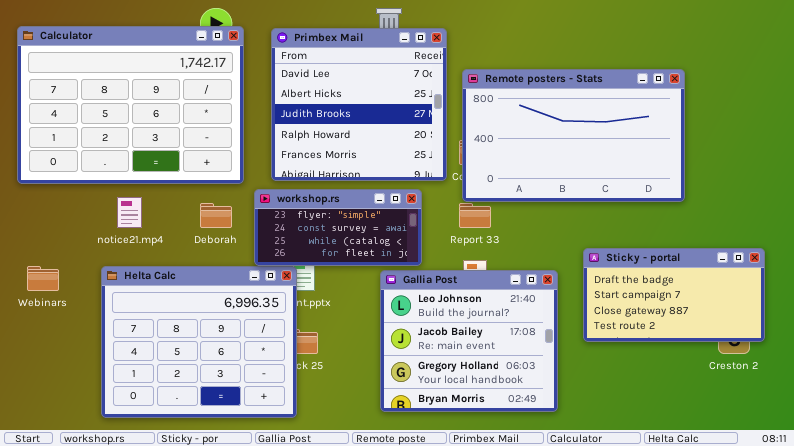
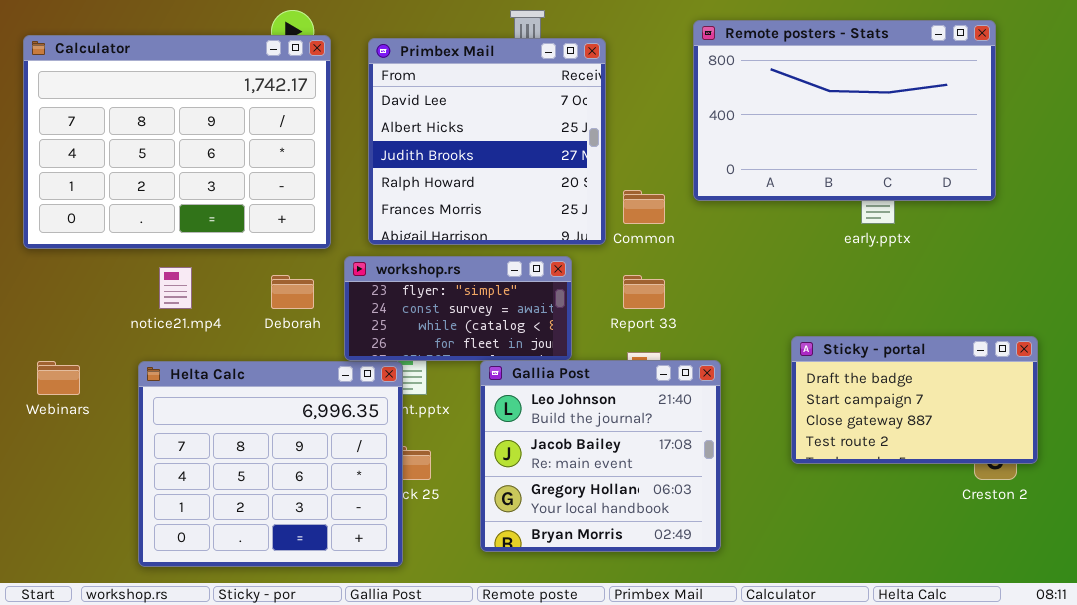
Remote posters - Stats: [462,69,685,202] -> [693,20,996,201], moved
Gallia Post: [380,270,558,412] -> [480,360,721,552], moved

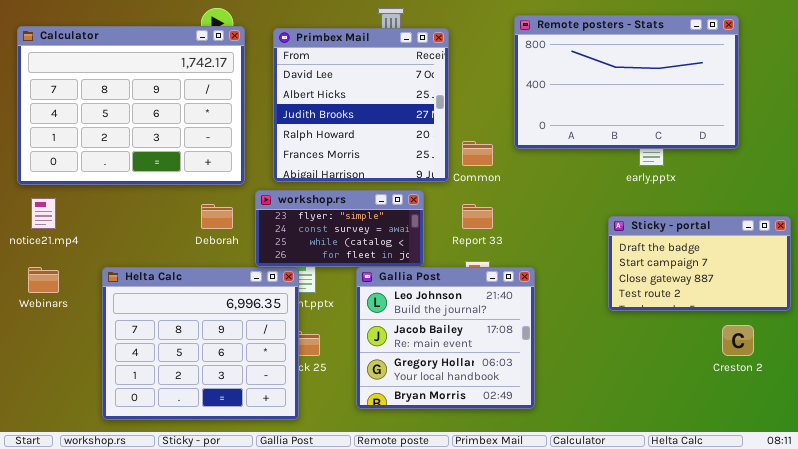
notice21.mp4: [159,267,192,309] -> [31,198,56,229], moved
Sticky - portal: [791,336,1038,464] -> [608,216,791,311], moved

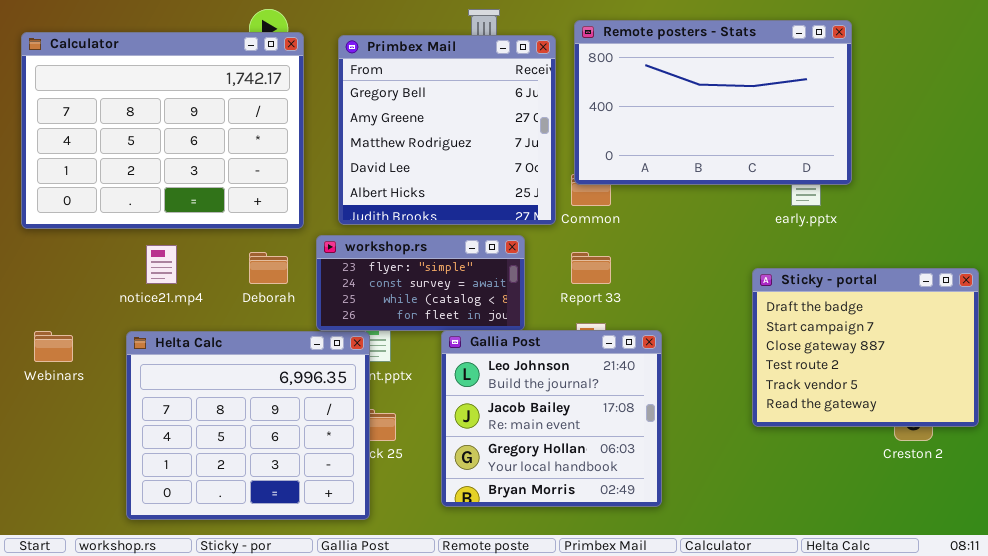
Remote posters - Stats: [514,15,739,149] -> [574,20,852,185], moved
Primbex Mail: [273,28,449,182] -> [338,35,556,225], scrolled up 3 rows
notice21.mp4: [31,198,56,229] -> [146,245,177,284], moved
Sticky - portal: [608,216,791,311] -> [752,268,979,427], resized

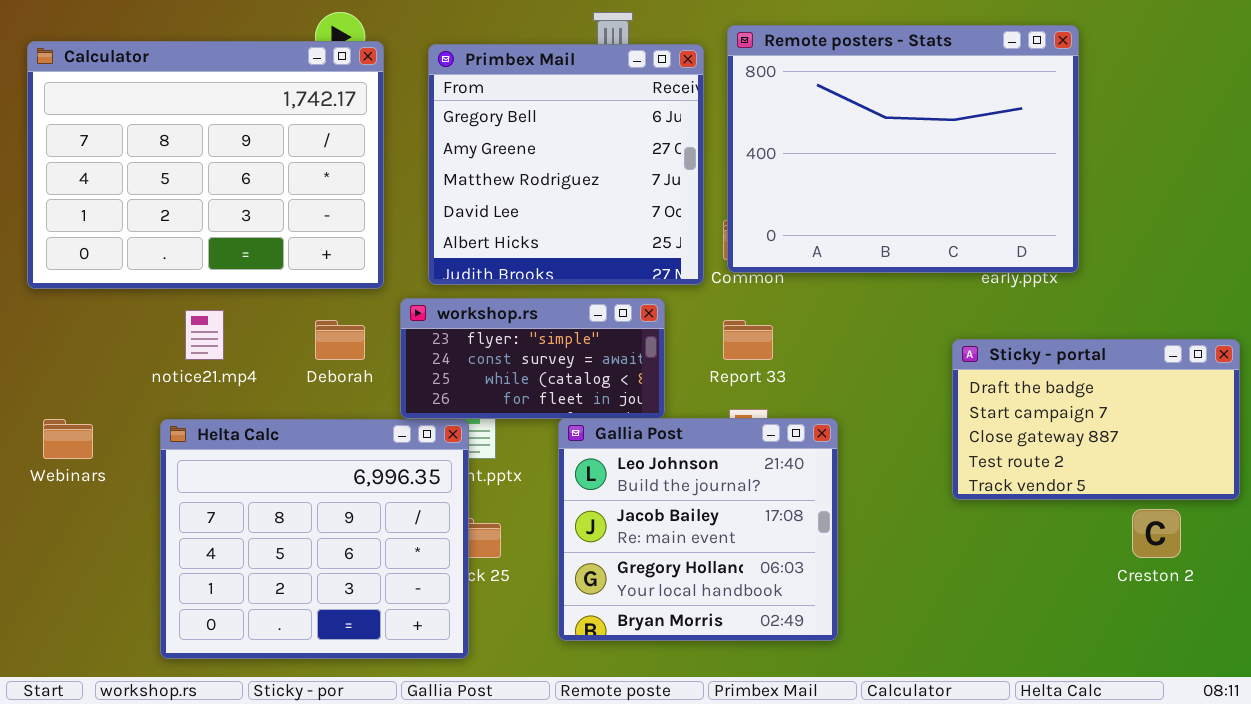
Remote posters - Stats: [574,20,852,185] -> [727,25,1079,273], resized
Sticky - portal: [752,268,979,427] -> [952,339,1240,500], resized

